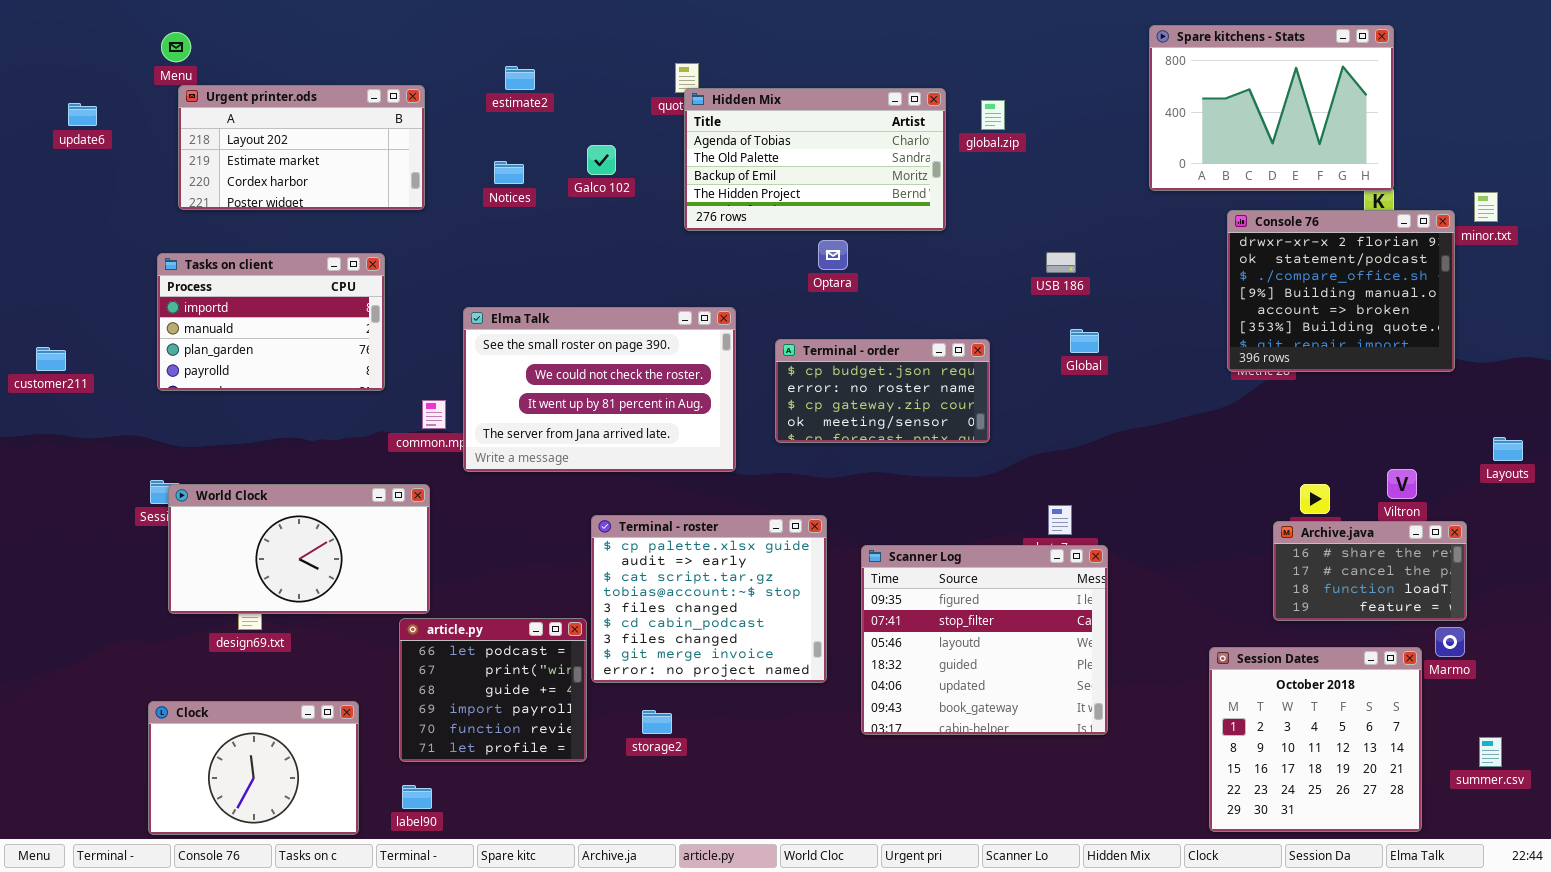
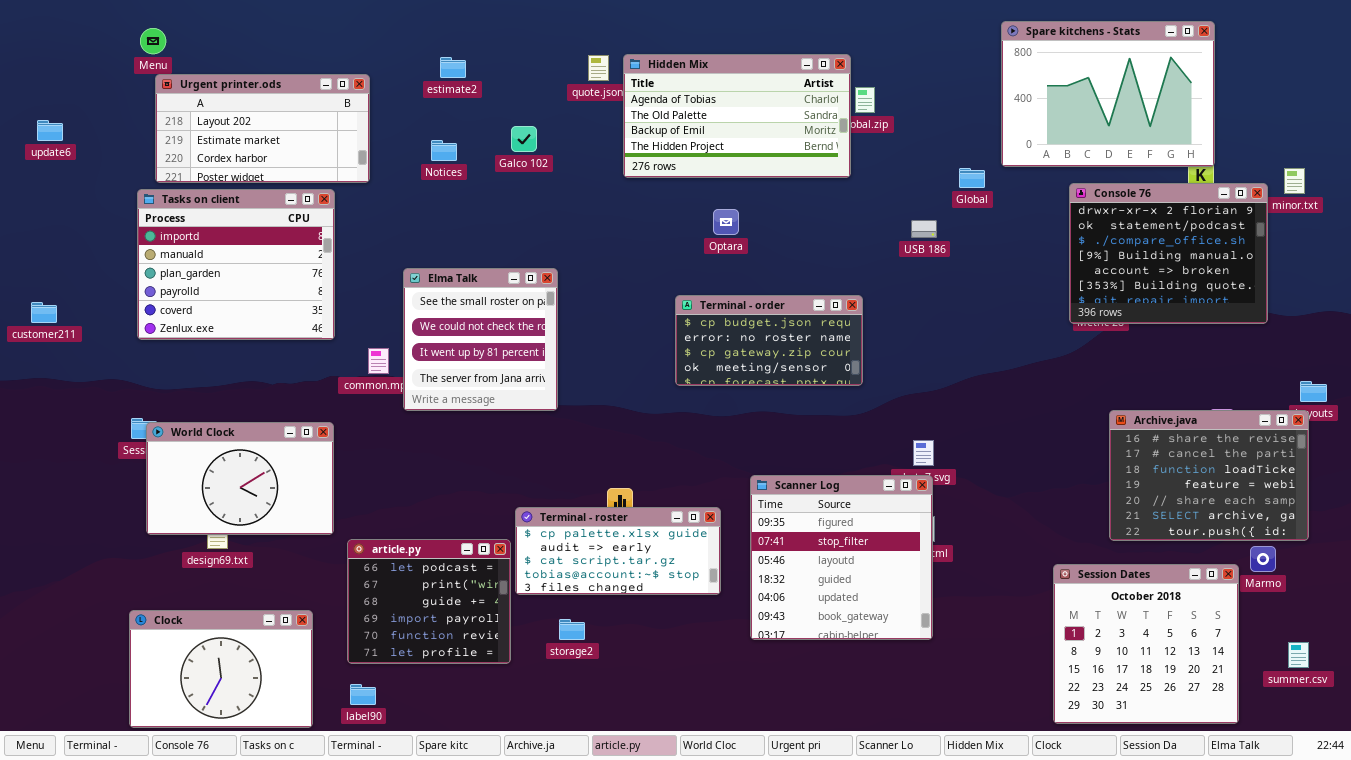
Hidden Mix: [684,88,946,231] -> [623,54,851,178], moved
update6: [68,103,97,126] -> [37,120,63,141], moved
Tasks on client: [157,253,385,391] -> [137,189,335,340], resized
Elma Talk: [463,307,736,472] -> [403,268,558,411], resized
Global: [1070,329,1099,353] -> [959,168,985,188], moved
World Clock: [168,484,430,614] -> [146,422,334,535], resized
Terminal - roster: [591,515,827,683] -> [515,507,721,595], resized
Archive.java: [1273,521,1467,621] -> [1109,410,1309,541], resized
Scanner Log: [861,545,1108,735] -> [750,475,933,640], resized

